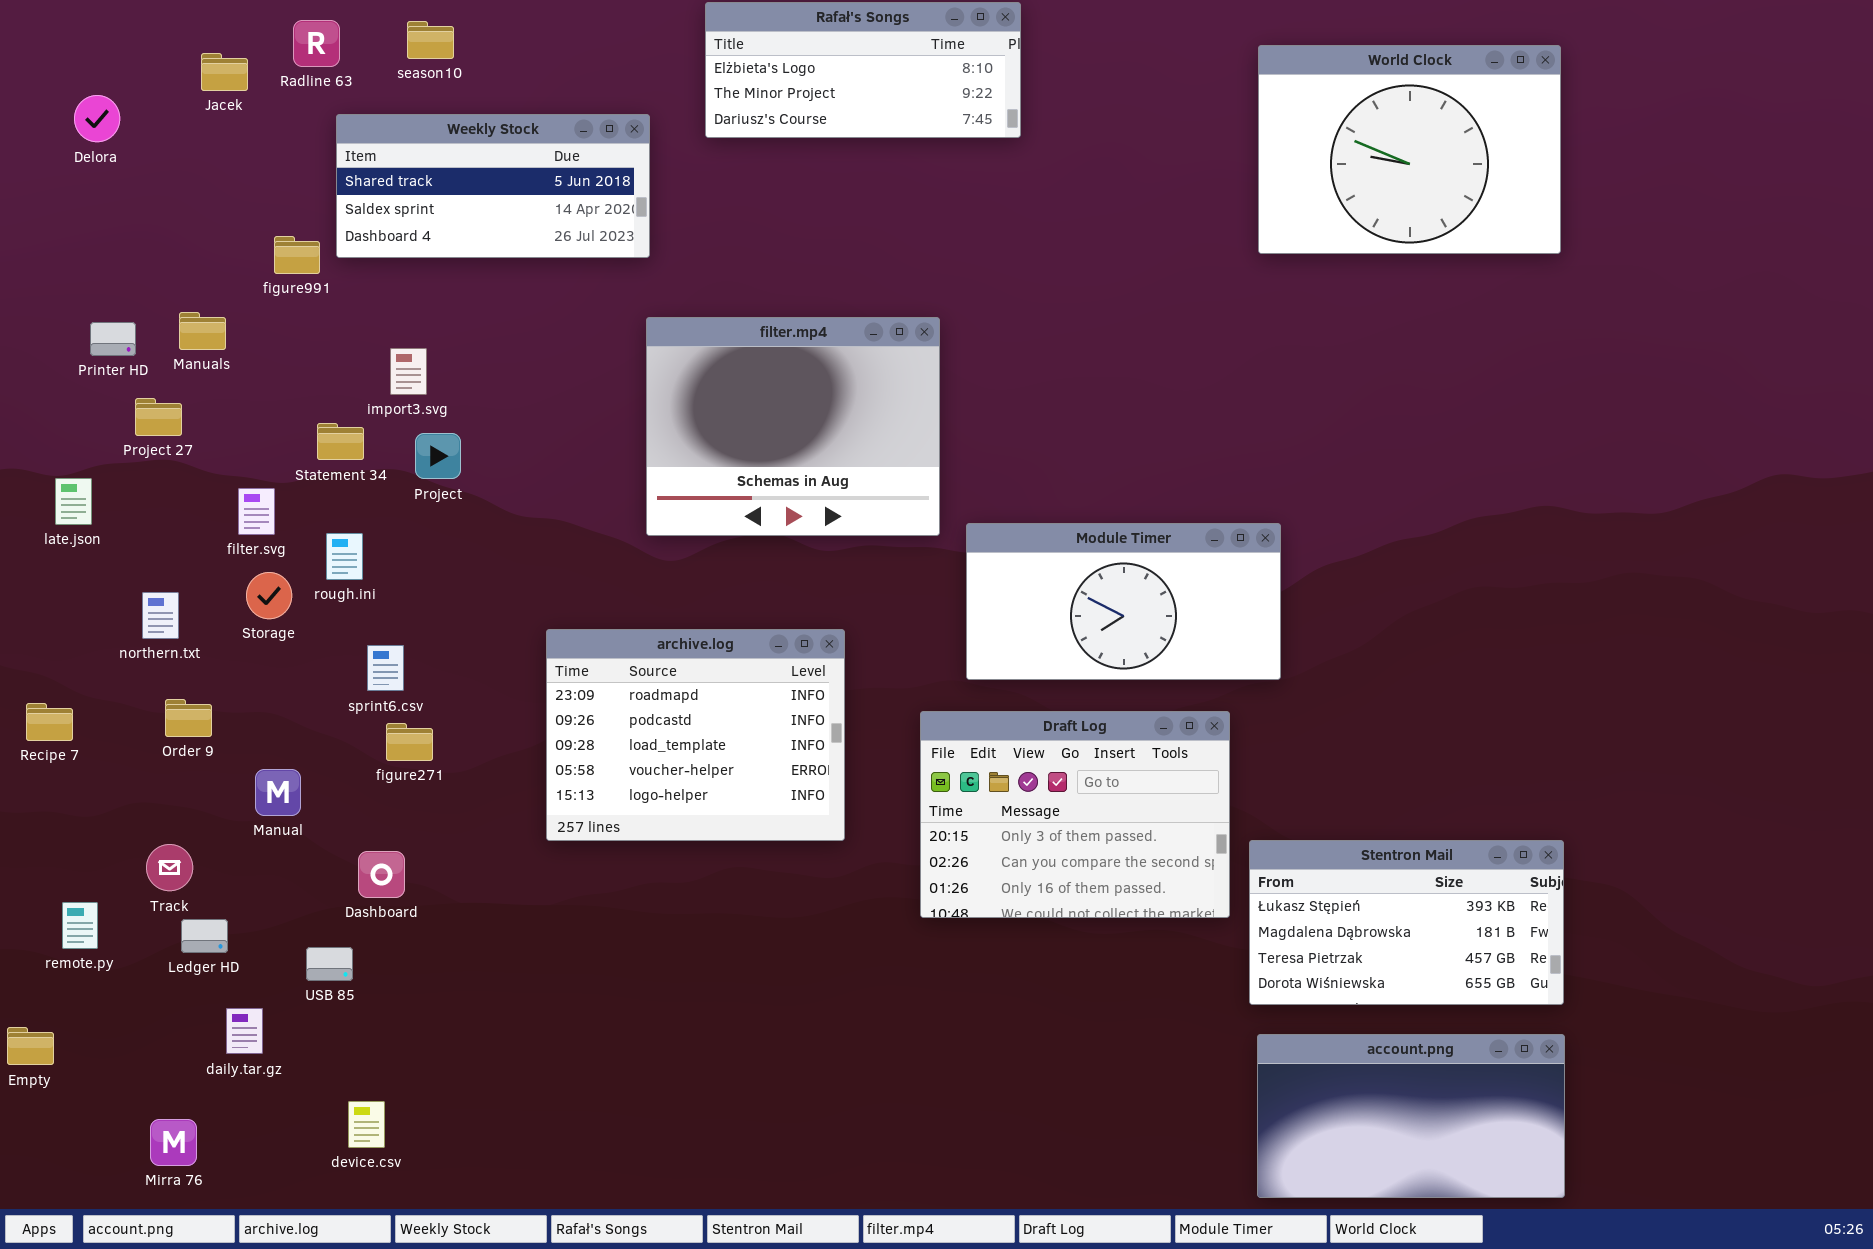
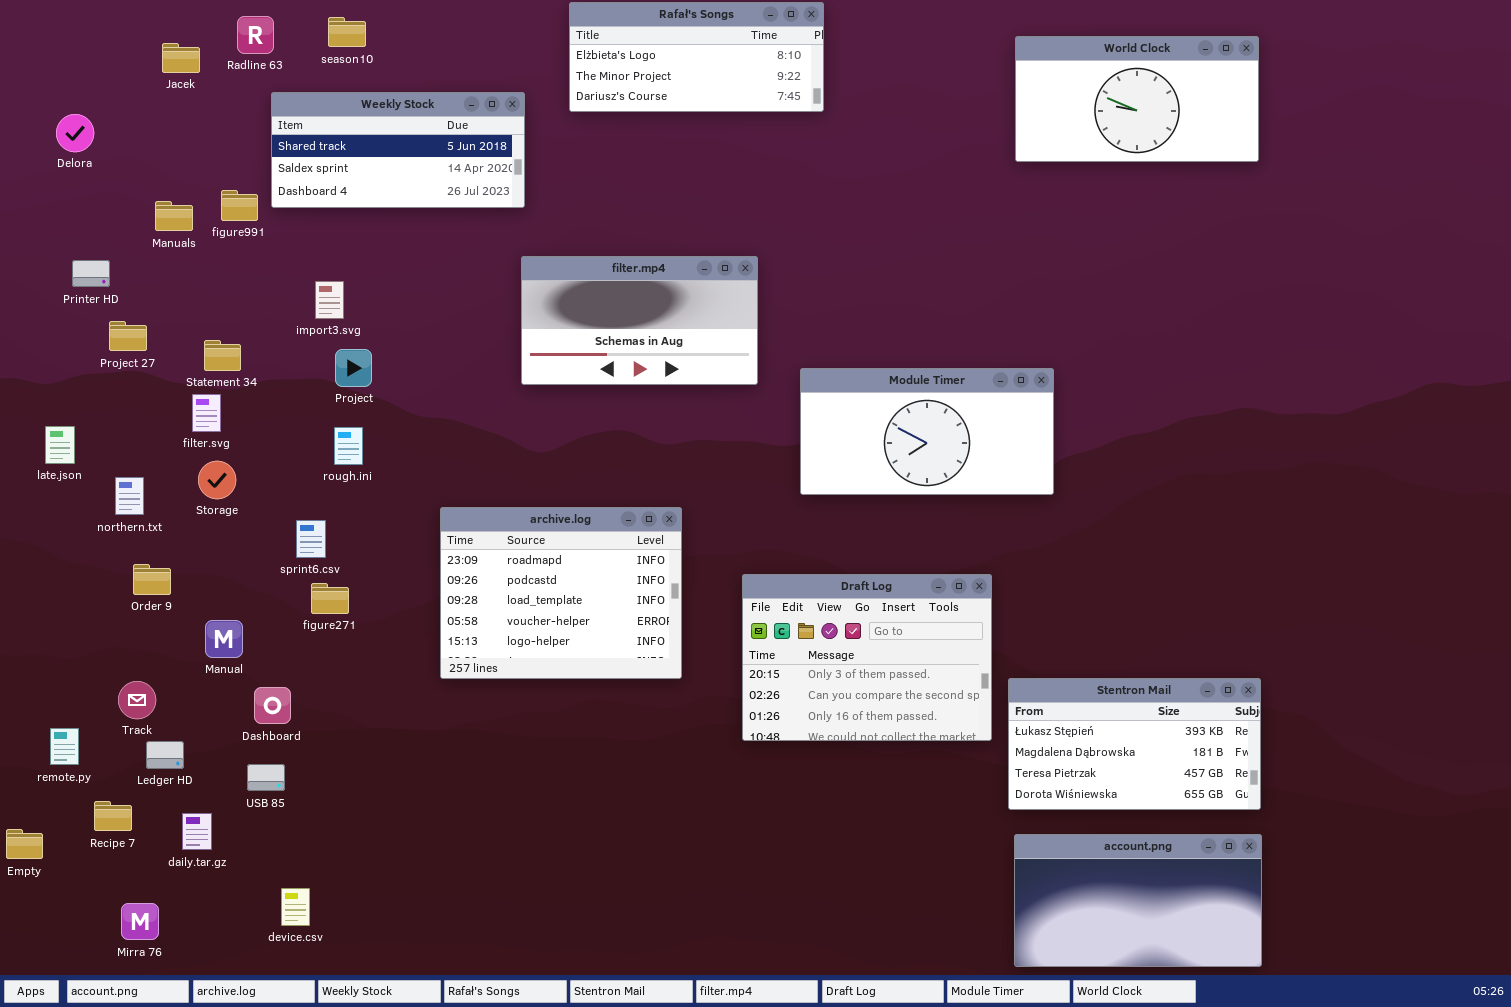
World Clock: [1258,45,1561,254] -> [1015,36,1259,162], resized
Delora: [74,95,120,142] -> [56,114,94,152], moved
Manuals: [179,312,226,350] -> [155,201,193,231], moved
filter.mp4: [646,317,940,536] -> [521,256,758,385], resized
Statement 34: [317,423,364,460] -> [204,340,241,371], moved
late.json: [55,478,92,525] -> [45,426,75,464], moved
Module Timer: [966,523,1281,680] -> [800,368,1054,495], moved
rough.ini: [326,533,363,580] -> [334,427,363,465], moved
Recipe 7: [26,703,73,741] -> [94,801,132,831], moved
Dashboard: [358,851,405,898] -> [254,687,291,724], moved

